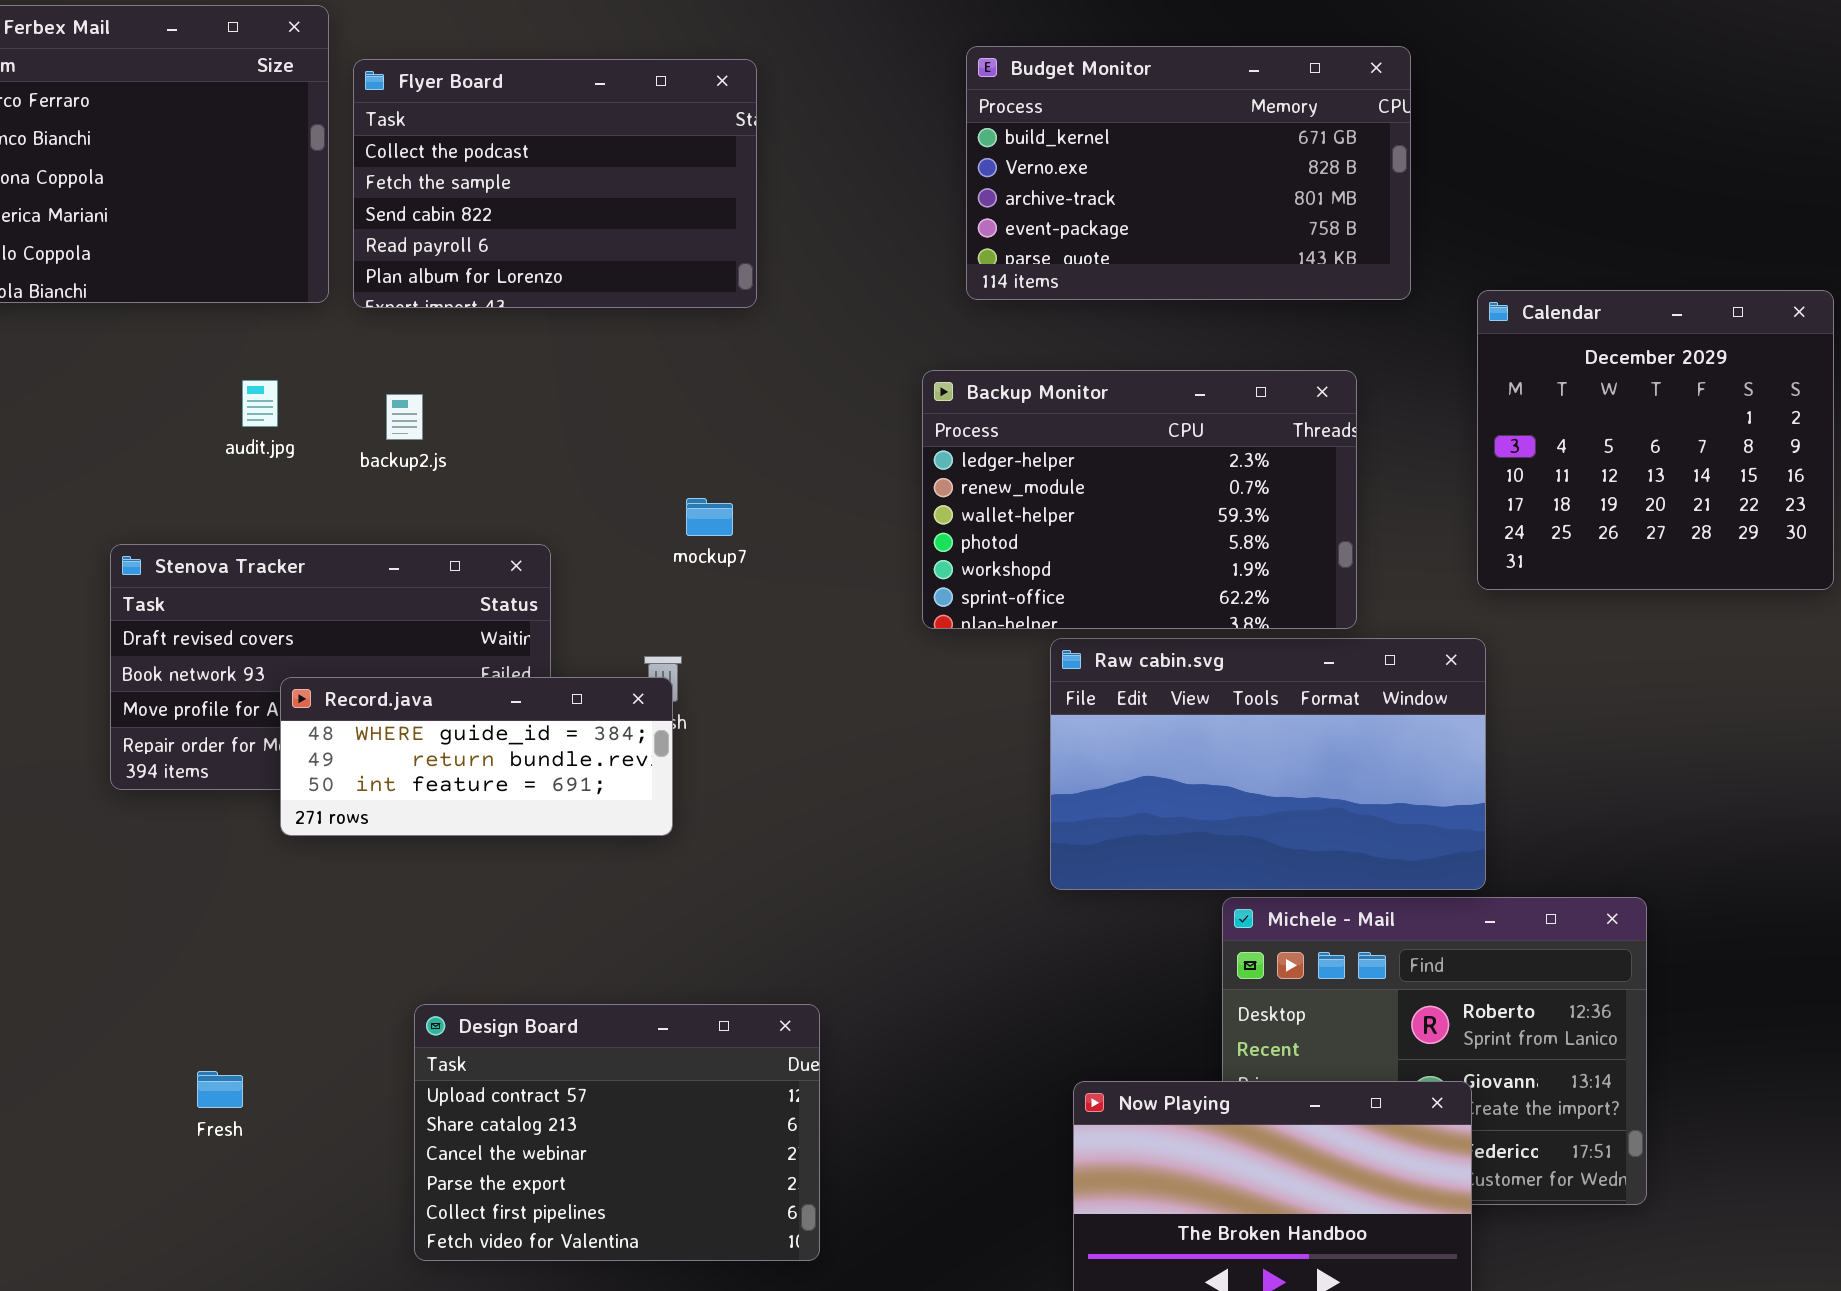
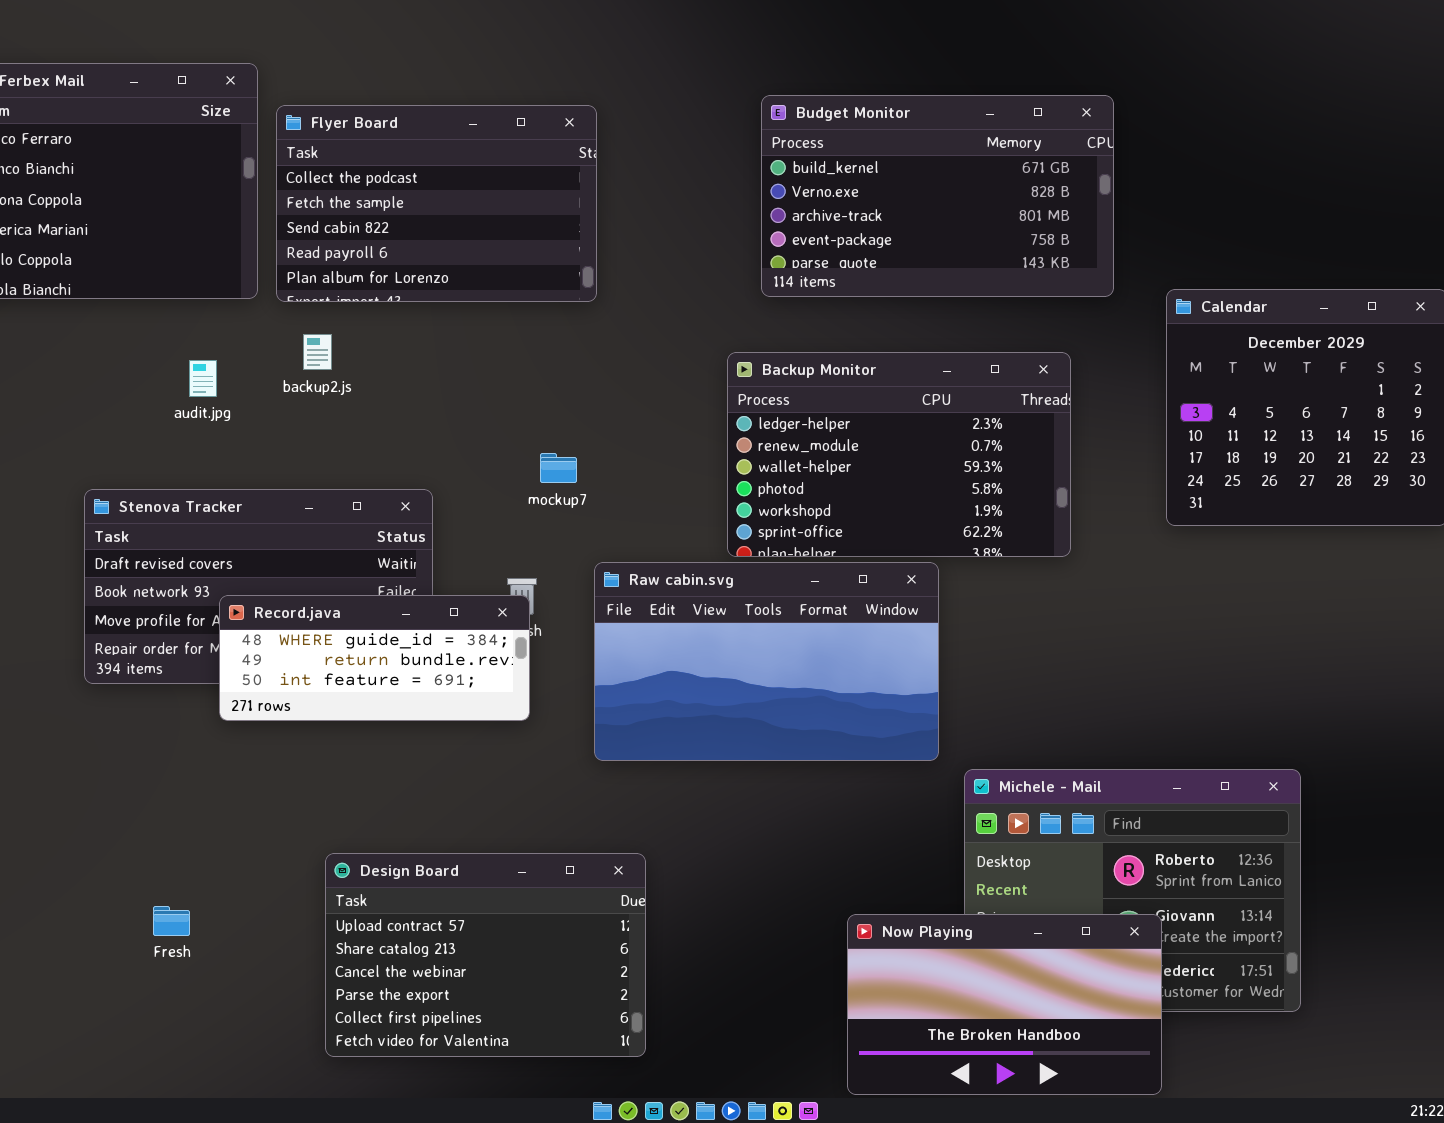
backup2.js: [386,394,423,440] -> [303,334,332,370], moved
Raw cabin.svg: [1050,638,1486,890] -> [594,562,939,761], moved

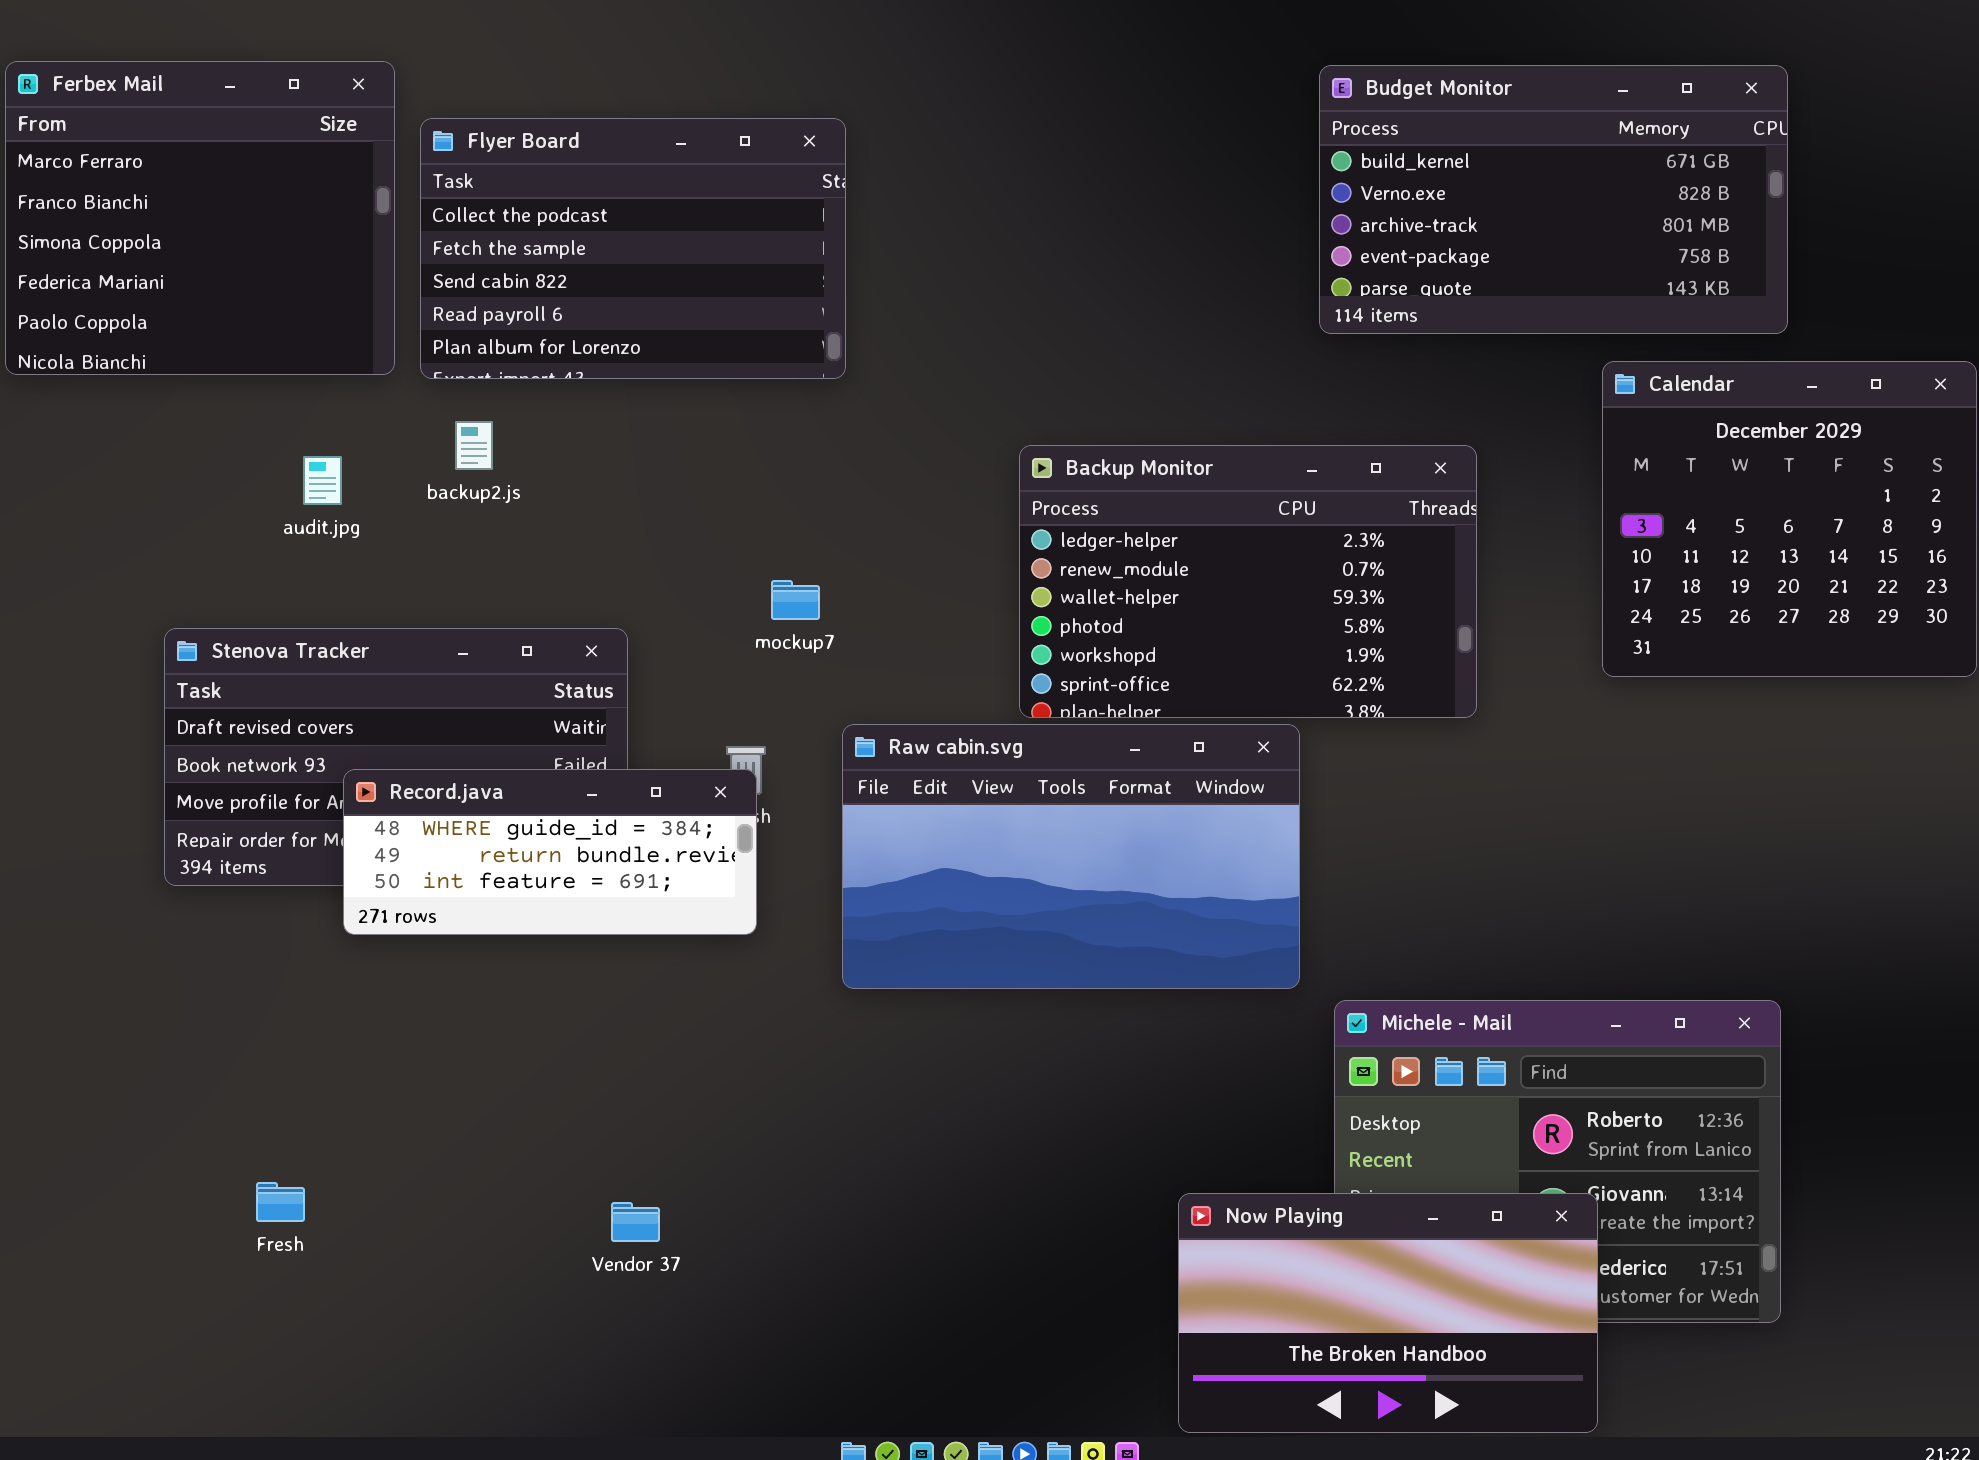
Budget Monitor: [761,95,1114,297] -> [1319,65,1788,334], moved
Design Board: [325,853,646,1057] -> none, closed

